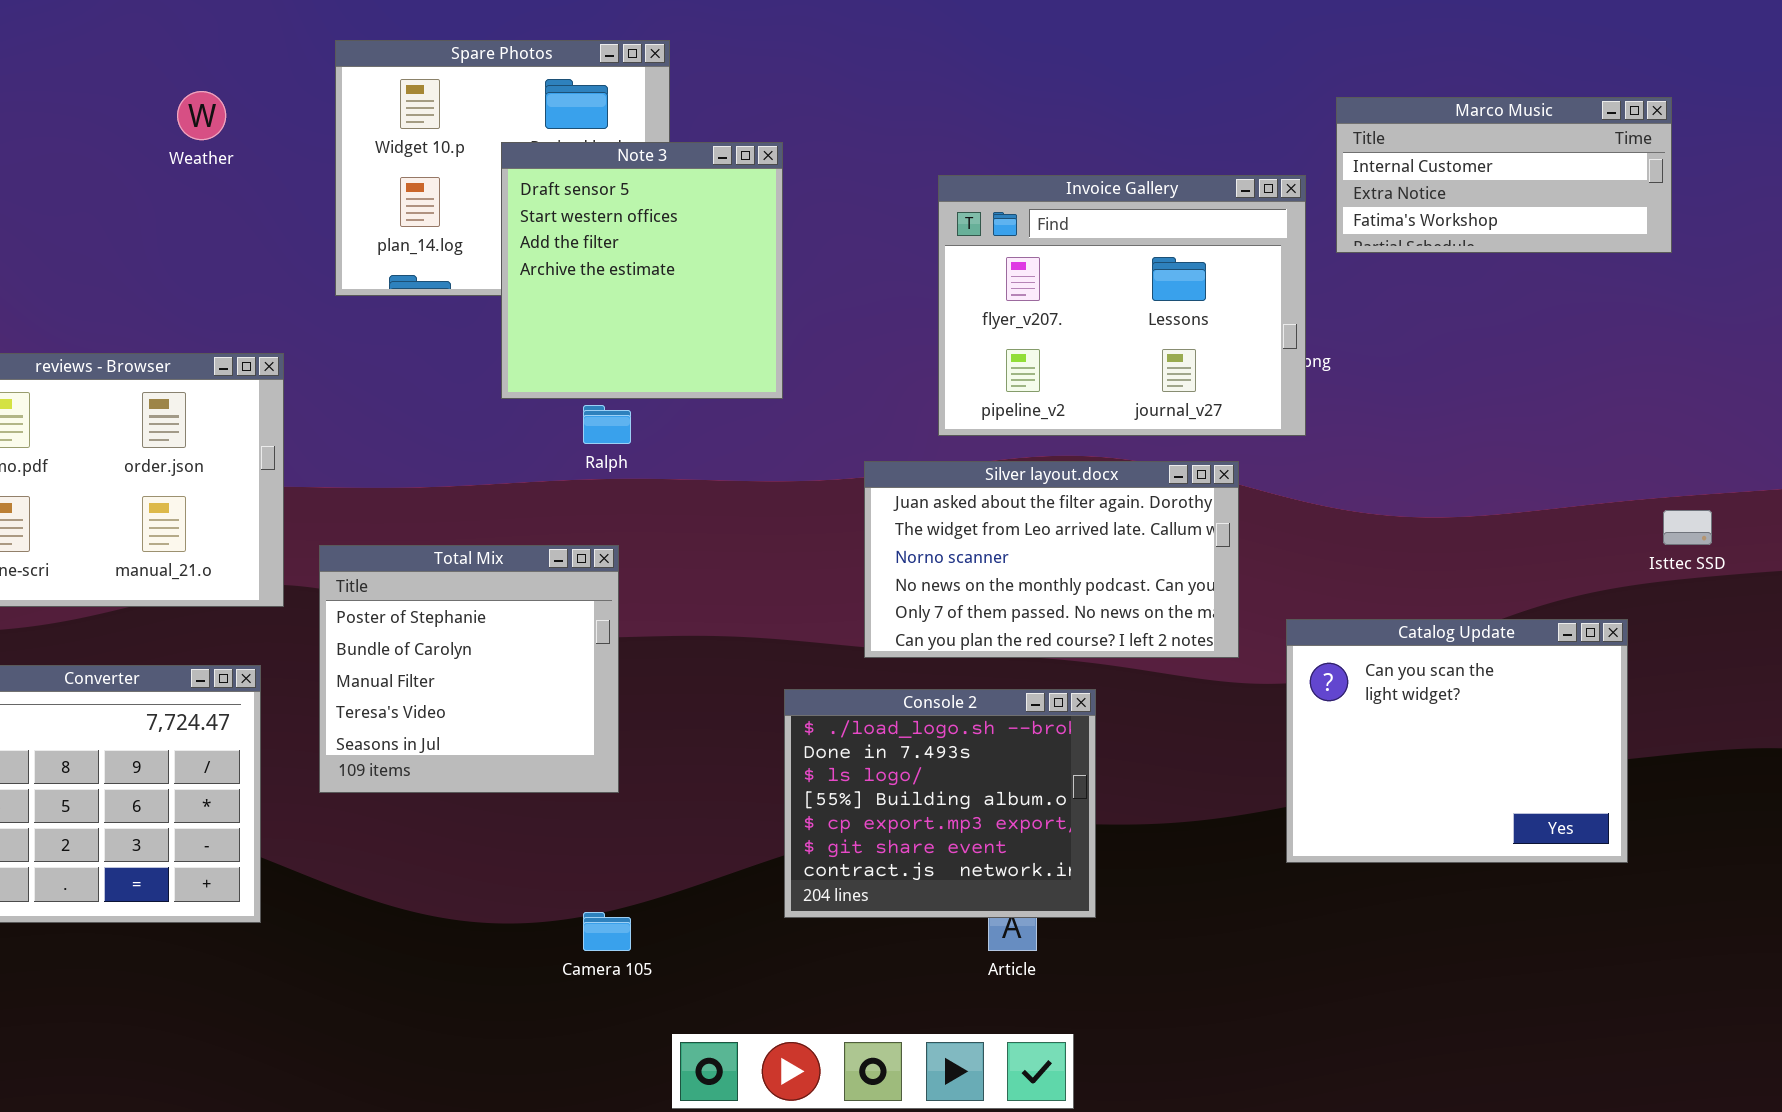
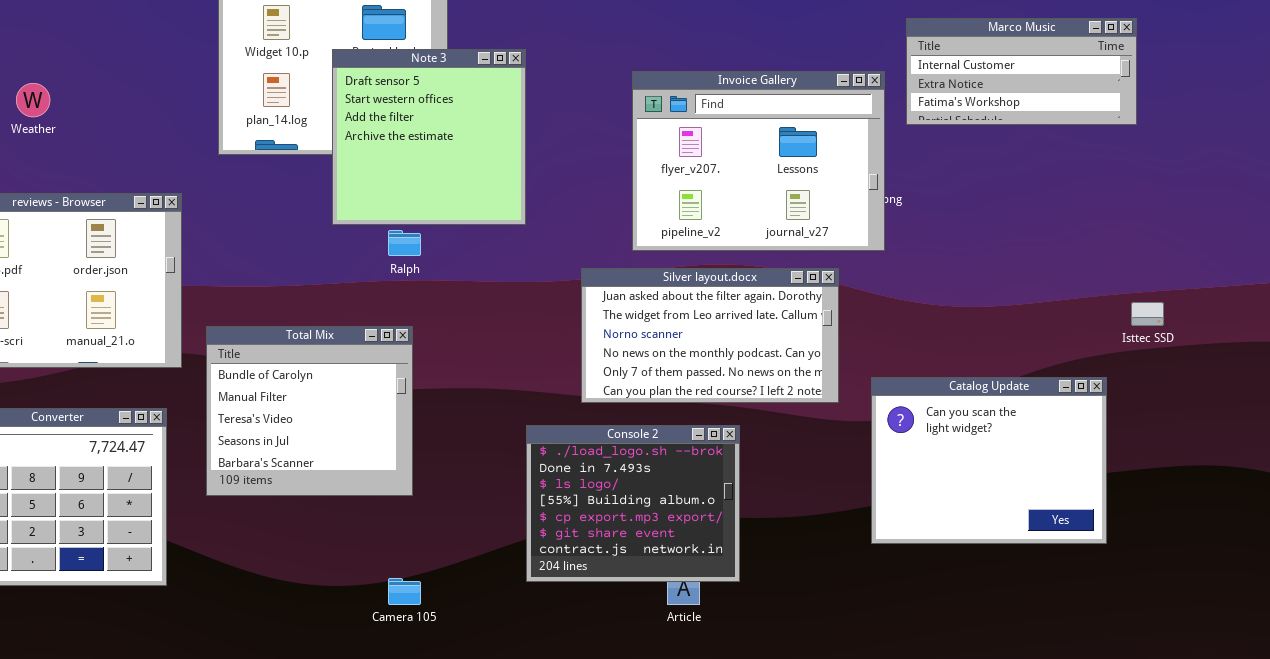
Weather: [177,91,226,140] -> [16,83,50,117], moved
Total Mix: [319,545,619,793] -> [206,326,413,496], scrolled down 1 row

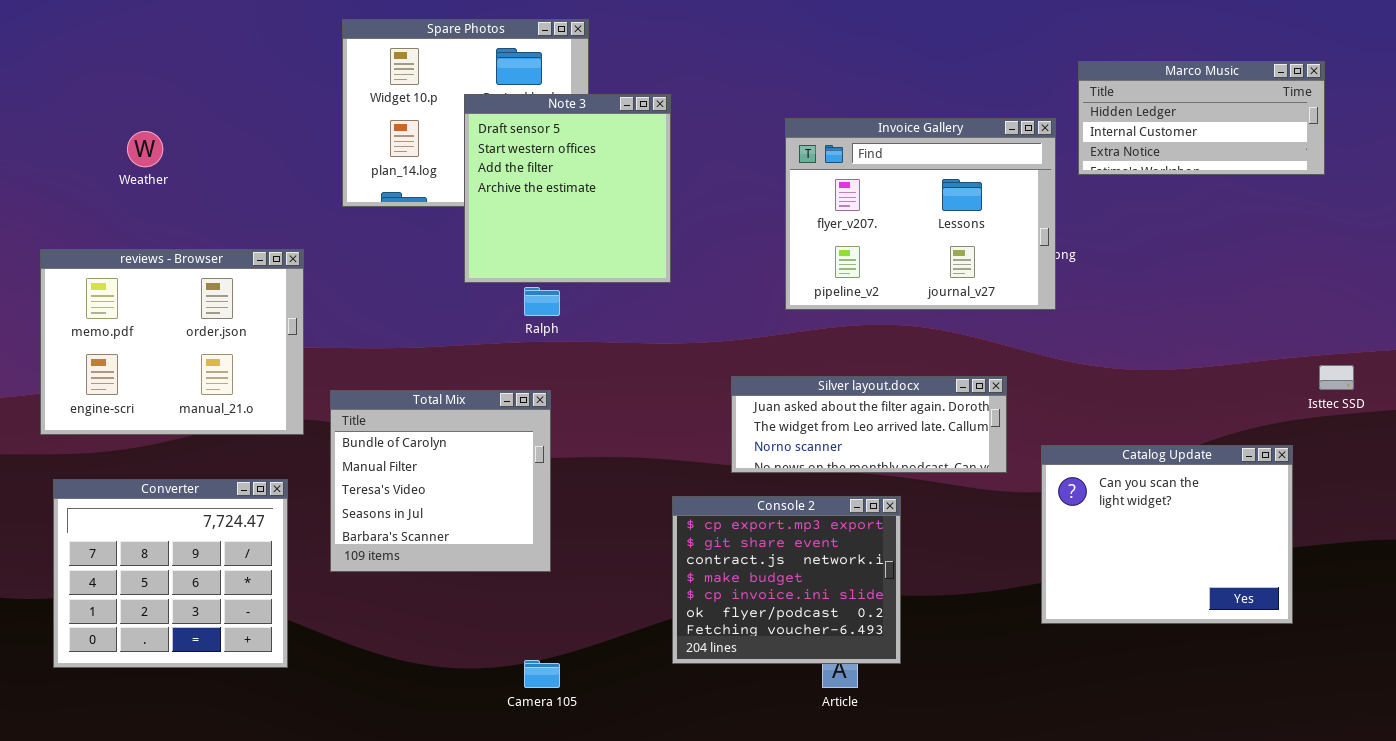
Marco Music: [906,18,1137,125] -> [1078,61,1325,175], scrolled up 1 row
Silver layout.docx: [581,268,839,403] -> [731,376,1007,473], resized
Console 2: [526,425,740,582] -> [672,496,901,664], scrolled down 4 rows

